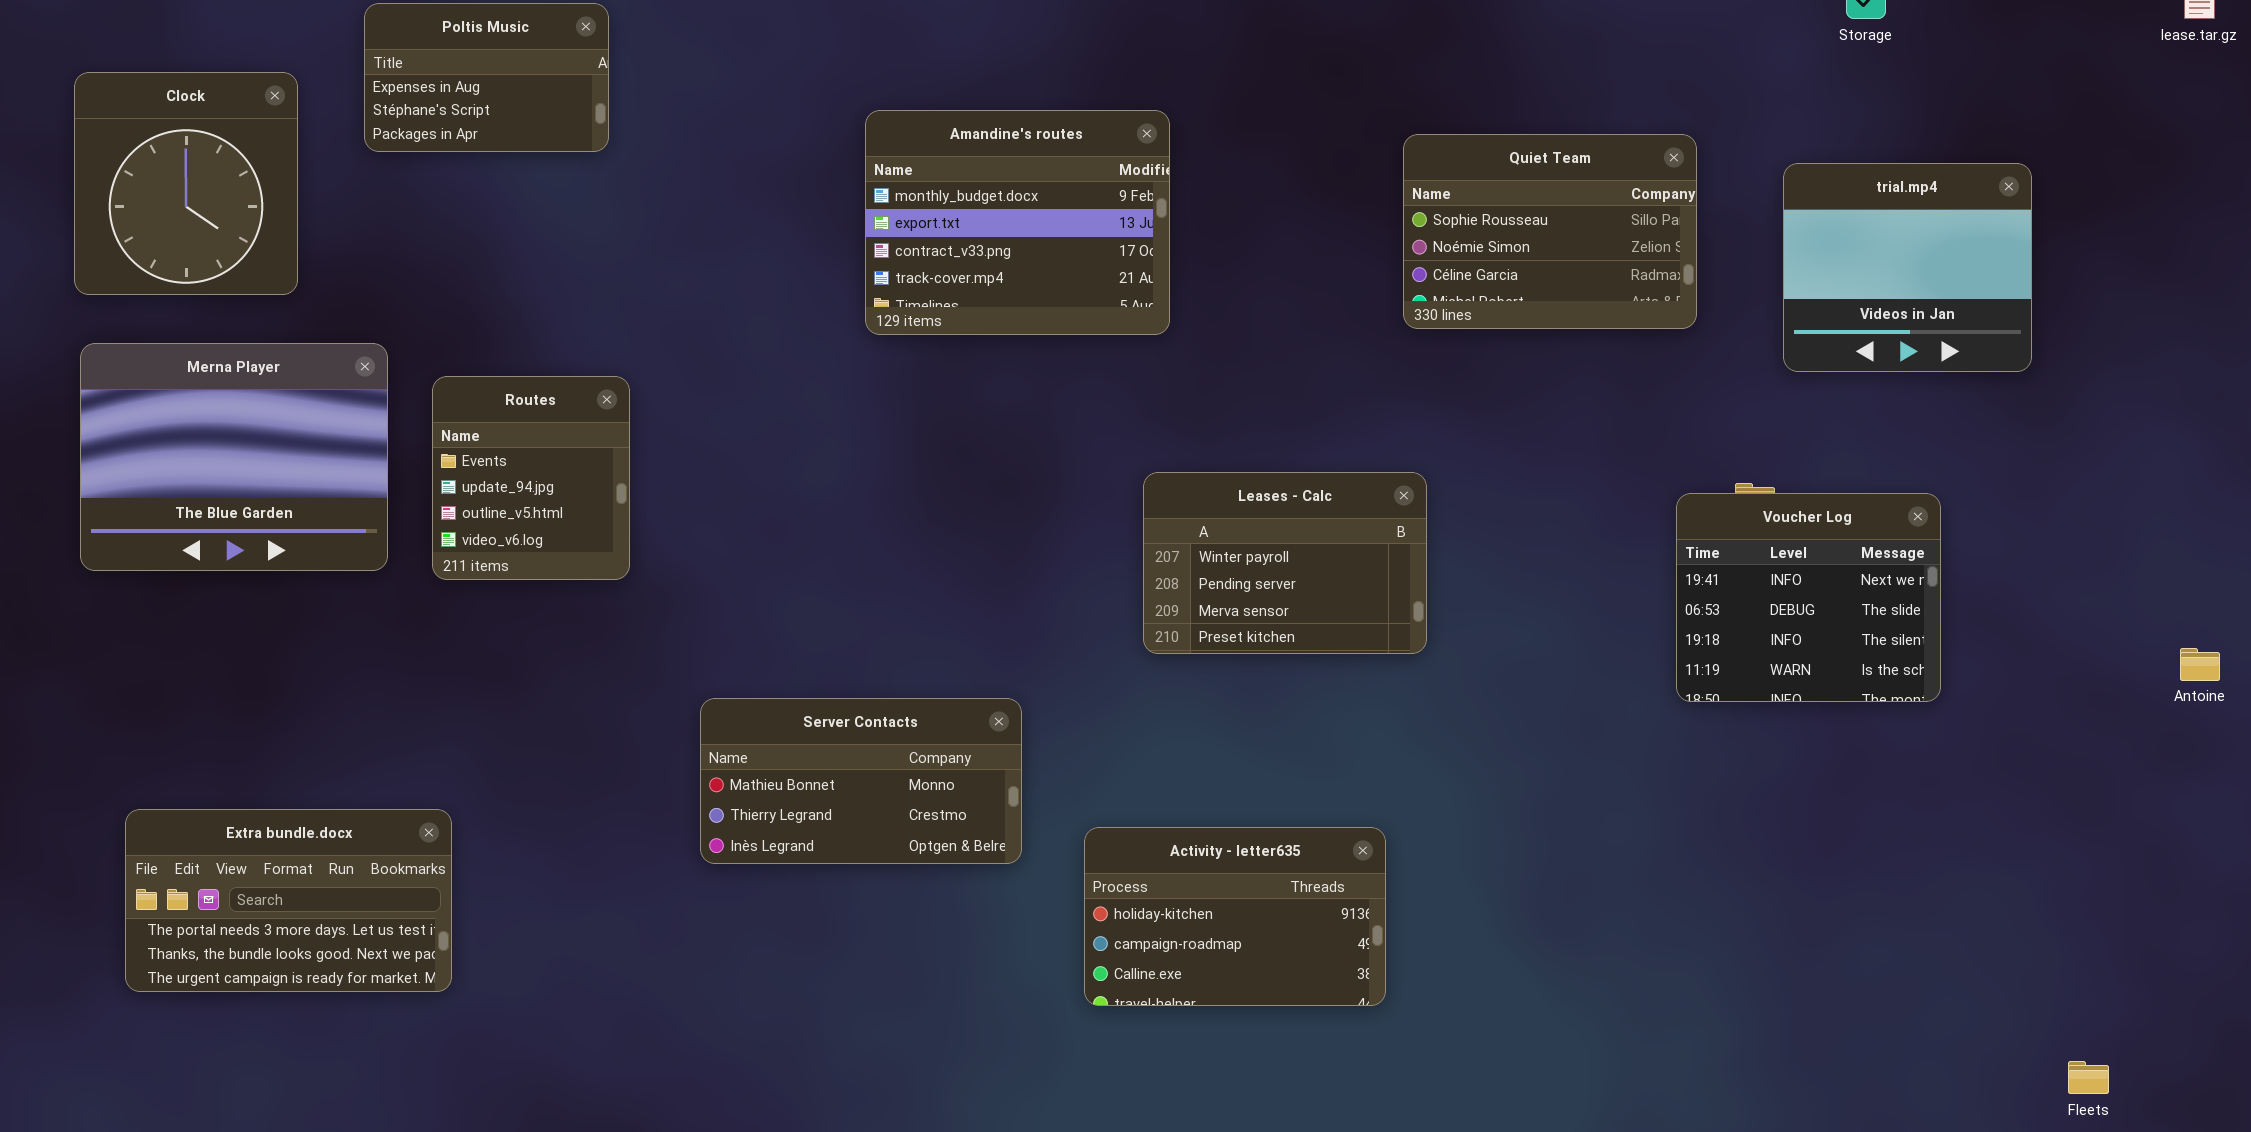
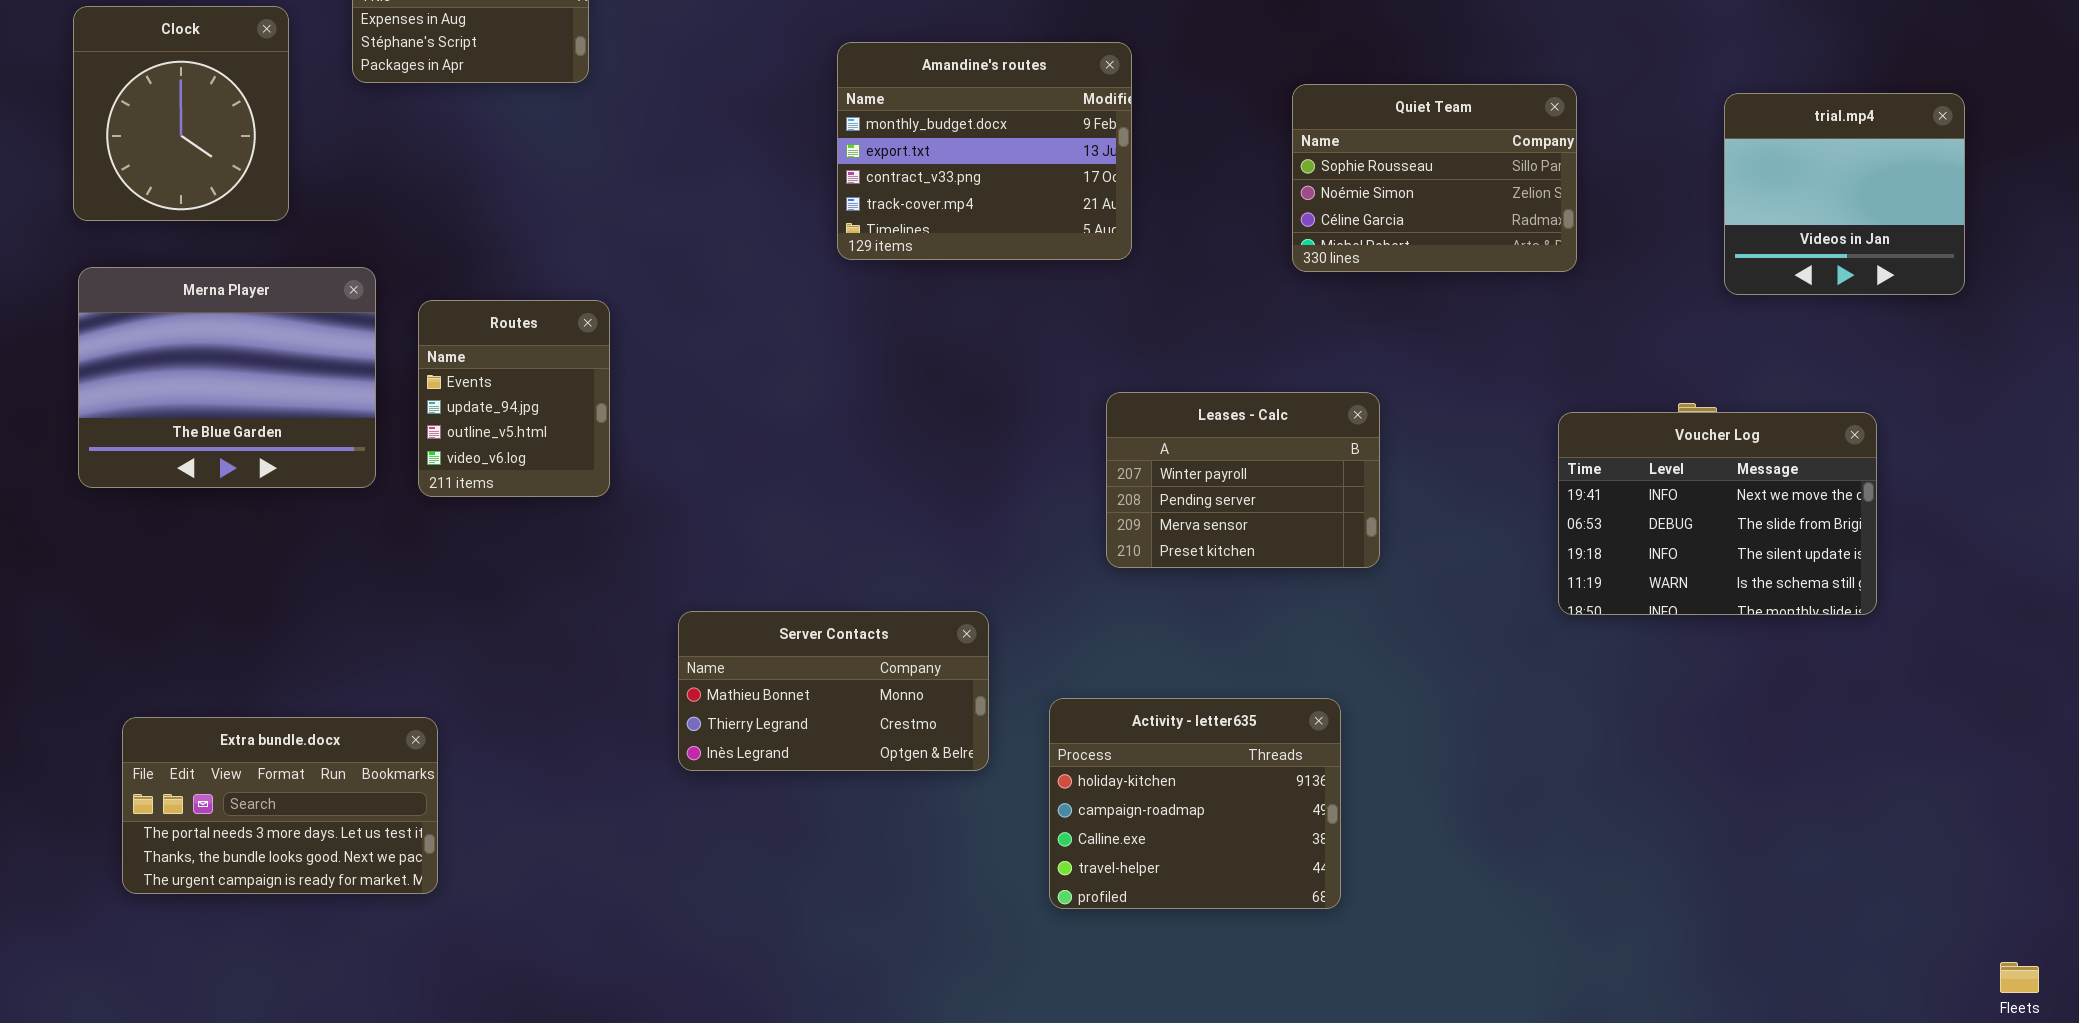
Quiet Team: [1403,134,1697,329] -> [1292,84,1577,272], moved
Voucher Log: [1676,493,1941,702] -> [1558,412,1877,615], resized
Activity - letter635: [1084,827,1386,1006] -> [1049,698,1341,909], resized

